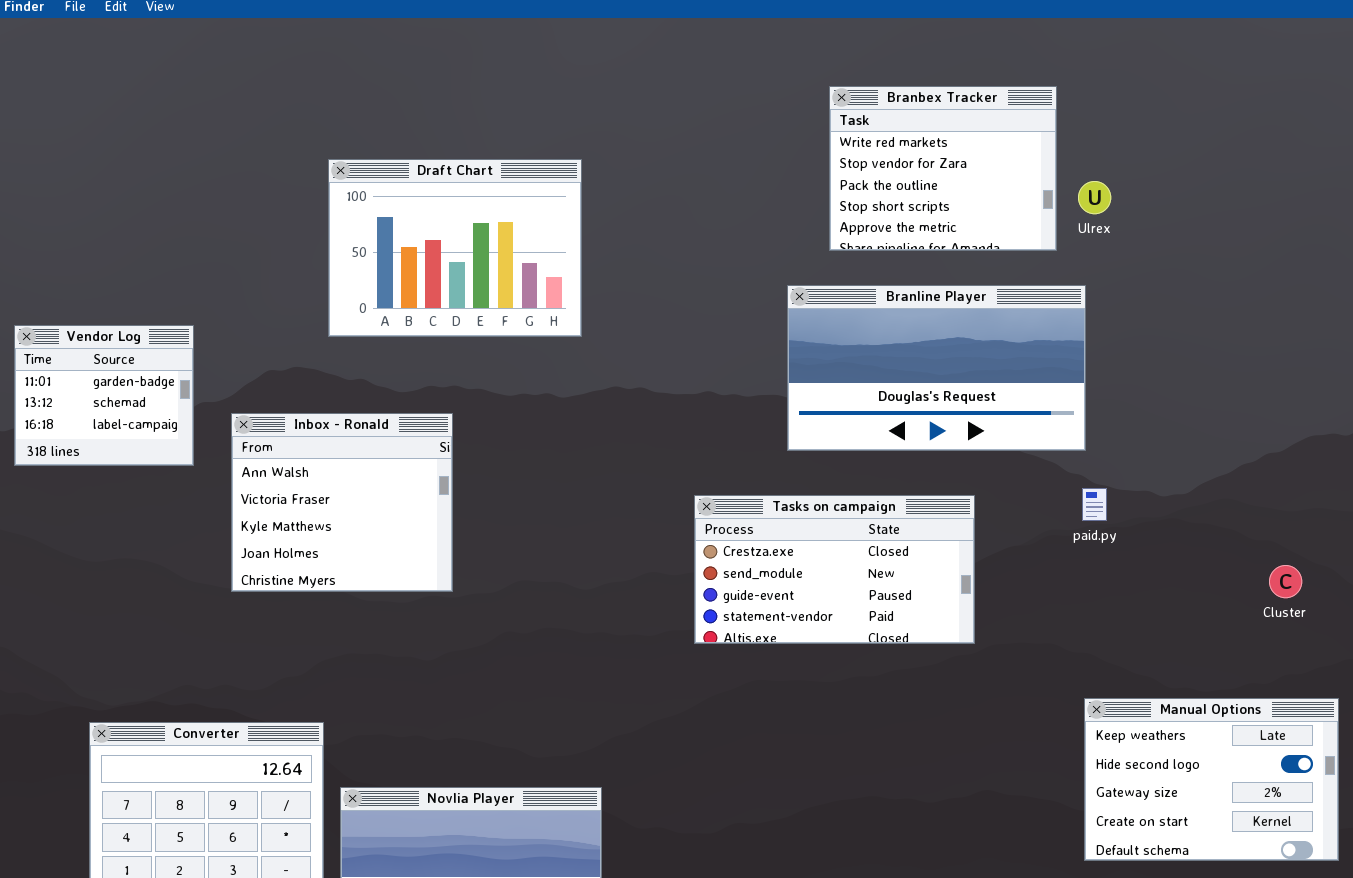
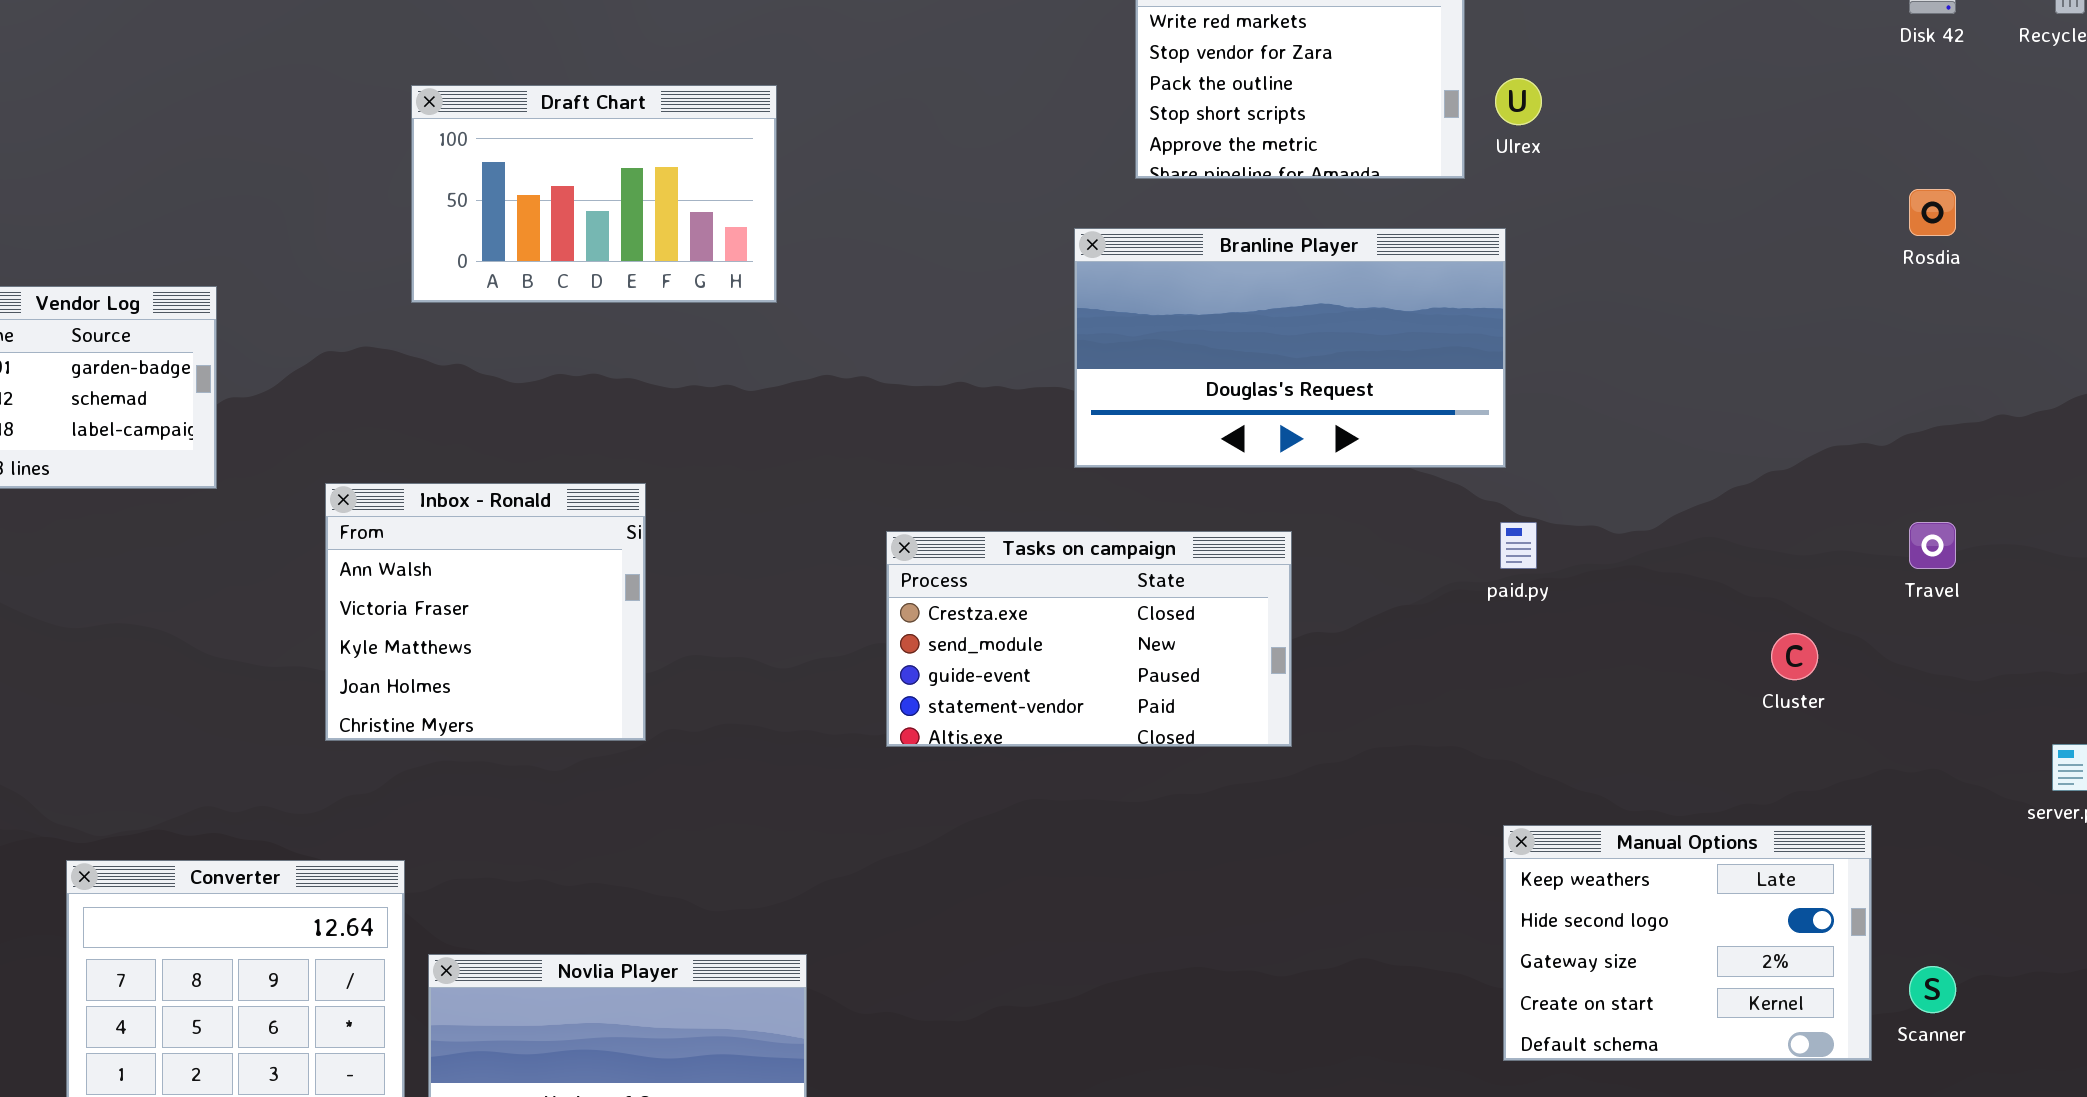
Draft Chart: [328,159,582,337] -> [411,85,777,303], resized
Inbox - Ronald: [231,413,453,592] -> [325,483,646,741], moved
Tasks on campaign: [694,495,975,644] -> [886,531,1292,747], moved

